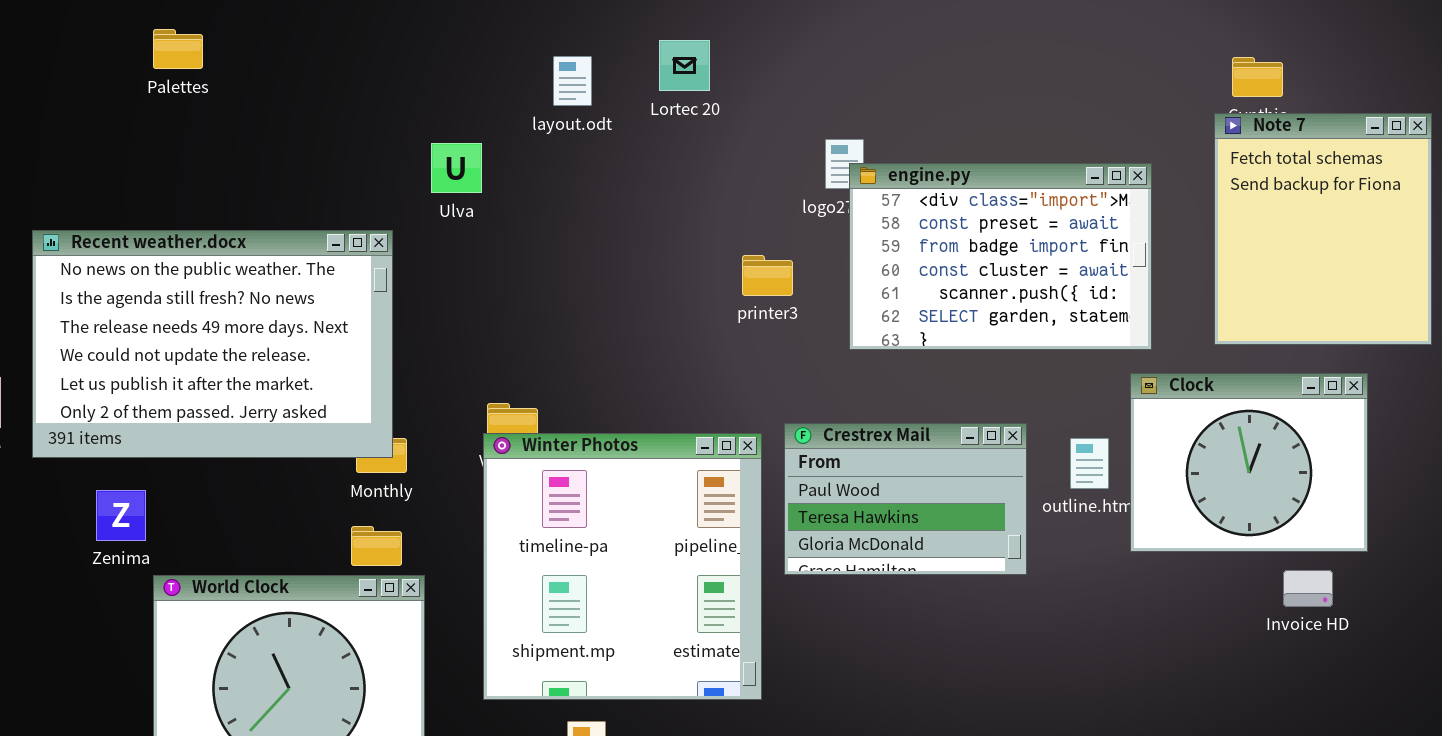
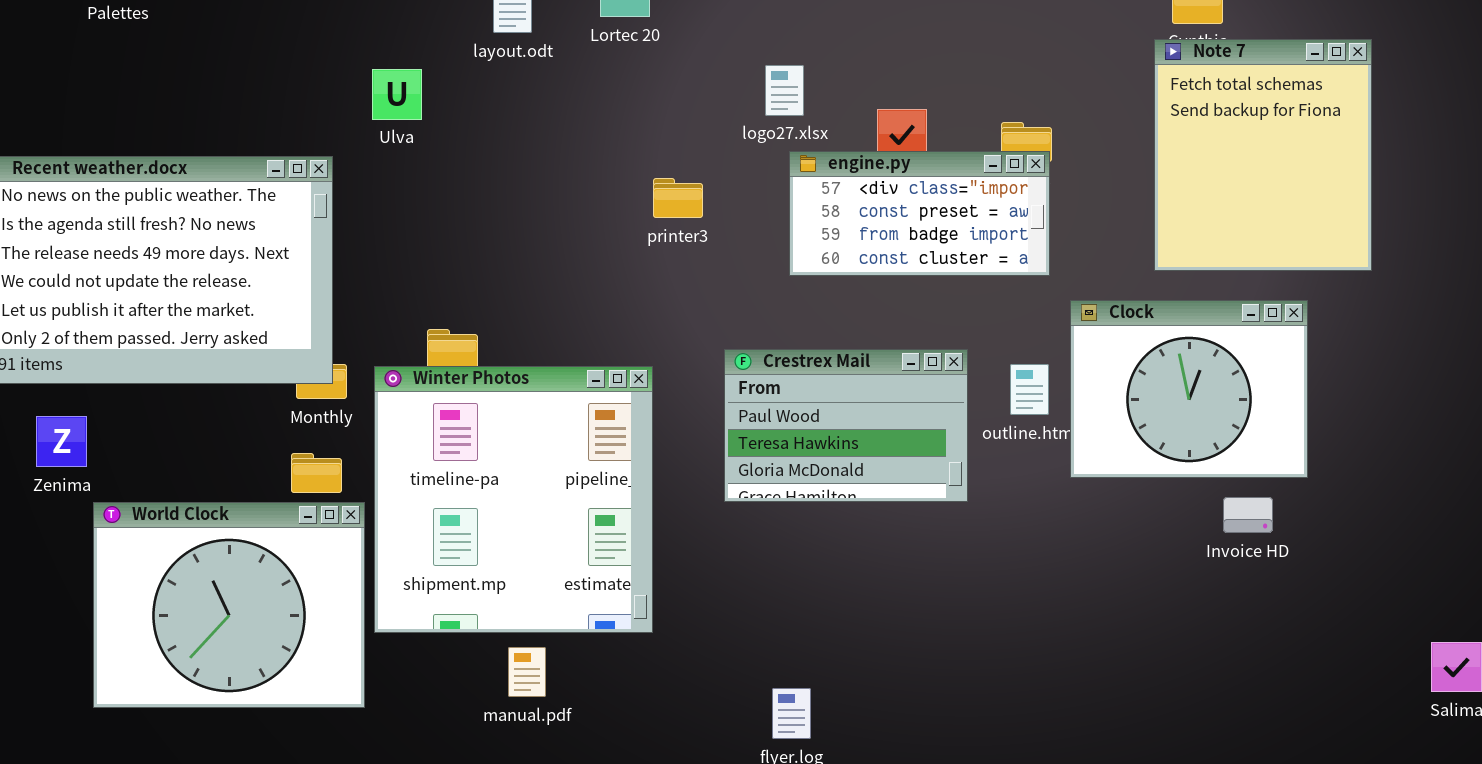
engine.py: [849,163,1152,350] -> [789,151,1050,276], resized
printer3: [742,255,793,296] -> [653,178,703,218], moved
Winter Photos: [483,433,762,700] -> [374,366,653,633], moved

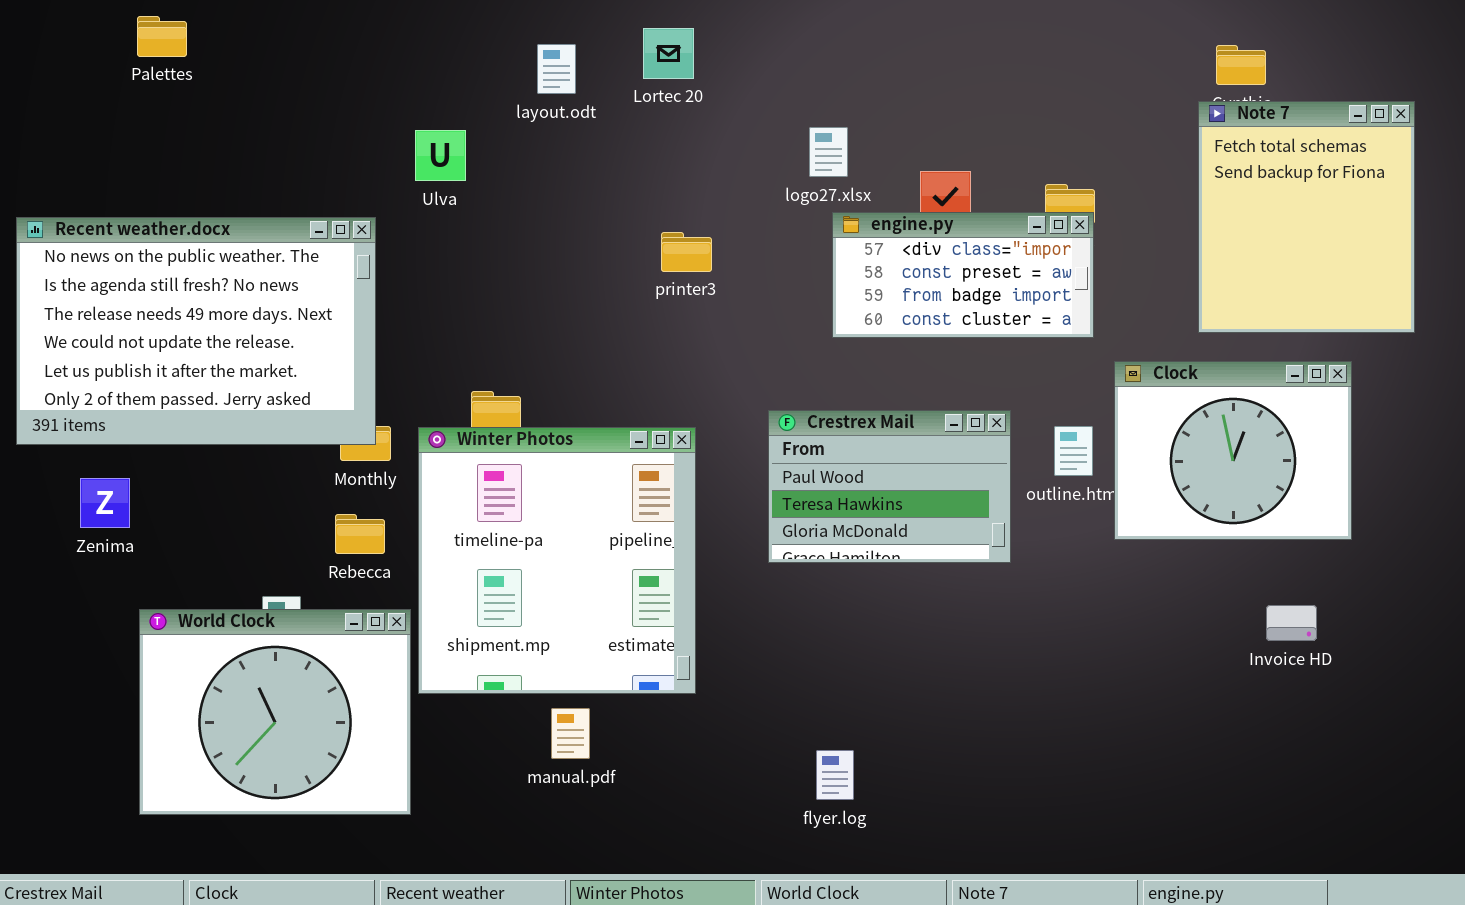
printer3: [653,178,703,218] -> [661,232,712,272], moved
Invoice HD: [1223,497,1273,533] -> [1266,605,1317,641], moved
World Clock: [93,502,365,708] -> [139,609,411,815], moved

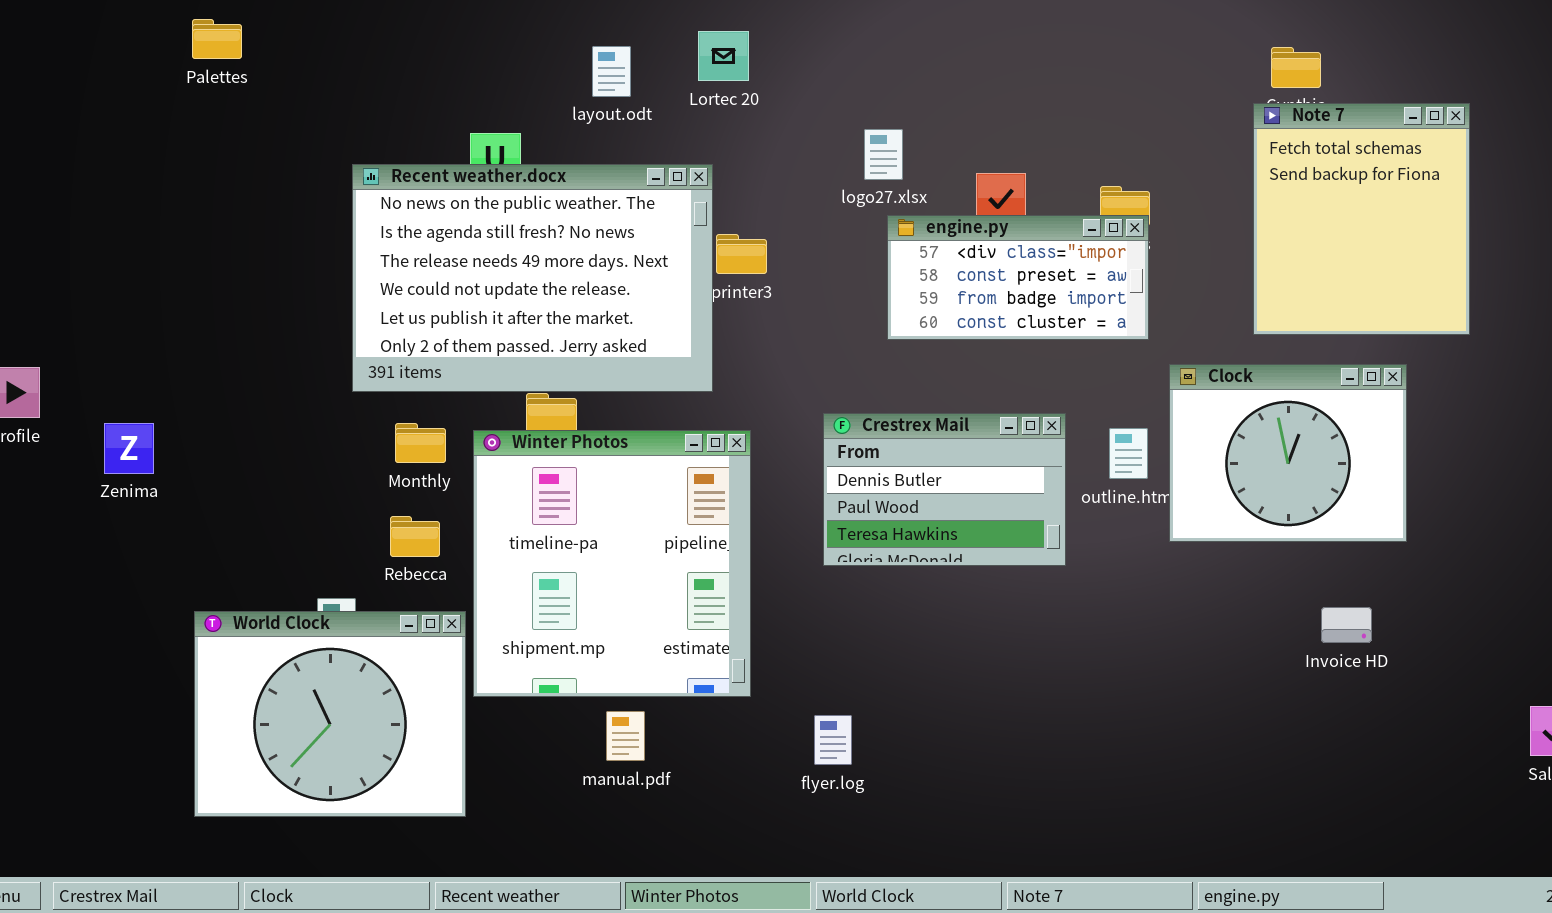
Recent weather.docx: [16,217,376,445] -> [352,164,713,392], moved
Crestrex Mail: [768,410,1011,563] -> [823,413,1066,566], scrolled up 1 row
Zenima: [80,478,130,528] -> [104,423,154,474], moved
flyer.log: [816,750,854,800] -> [814,715,852,765], moved

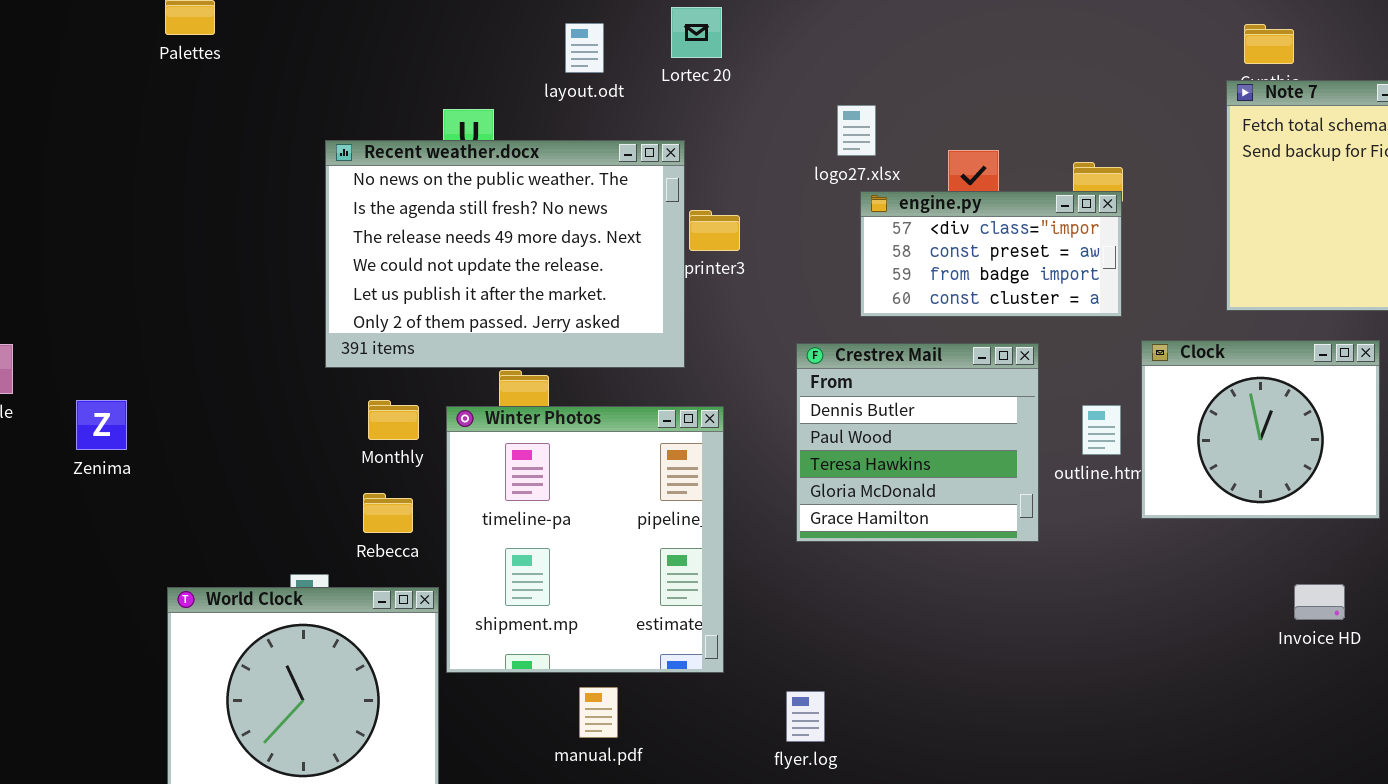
Crestrex Mail: [823,413,1066,566] -> [796,343,1039,542], resized

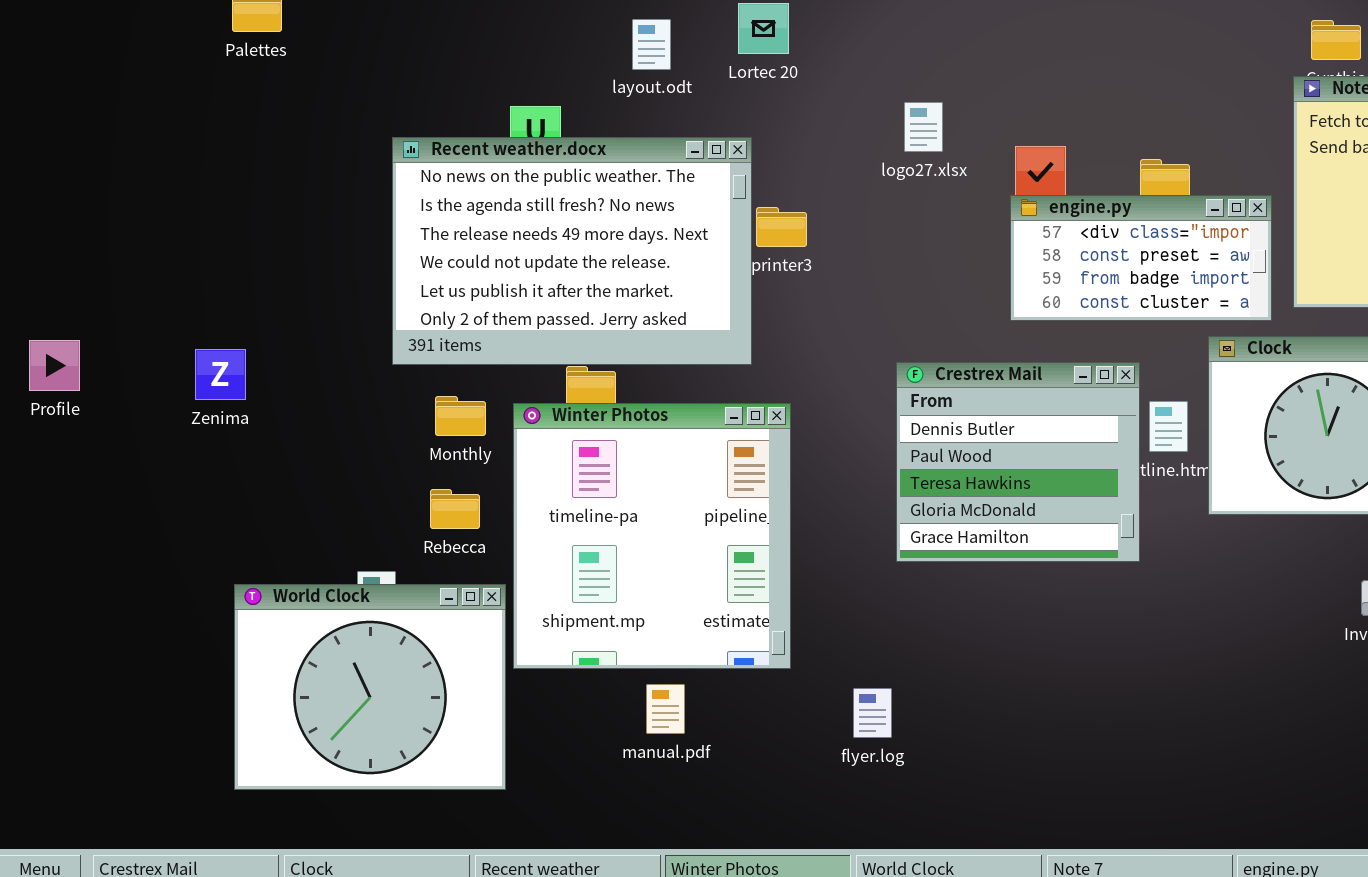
engine.py: [860,191,1122,317] -> [1010,195,1272,321], moved
Crestrex Mail: [796,343,1039,542] -> [896,362,1140,562], moved
Zenima: [76,400,127,450] -> [195,349,246,400], moved

